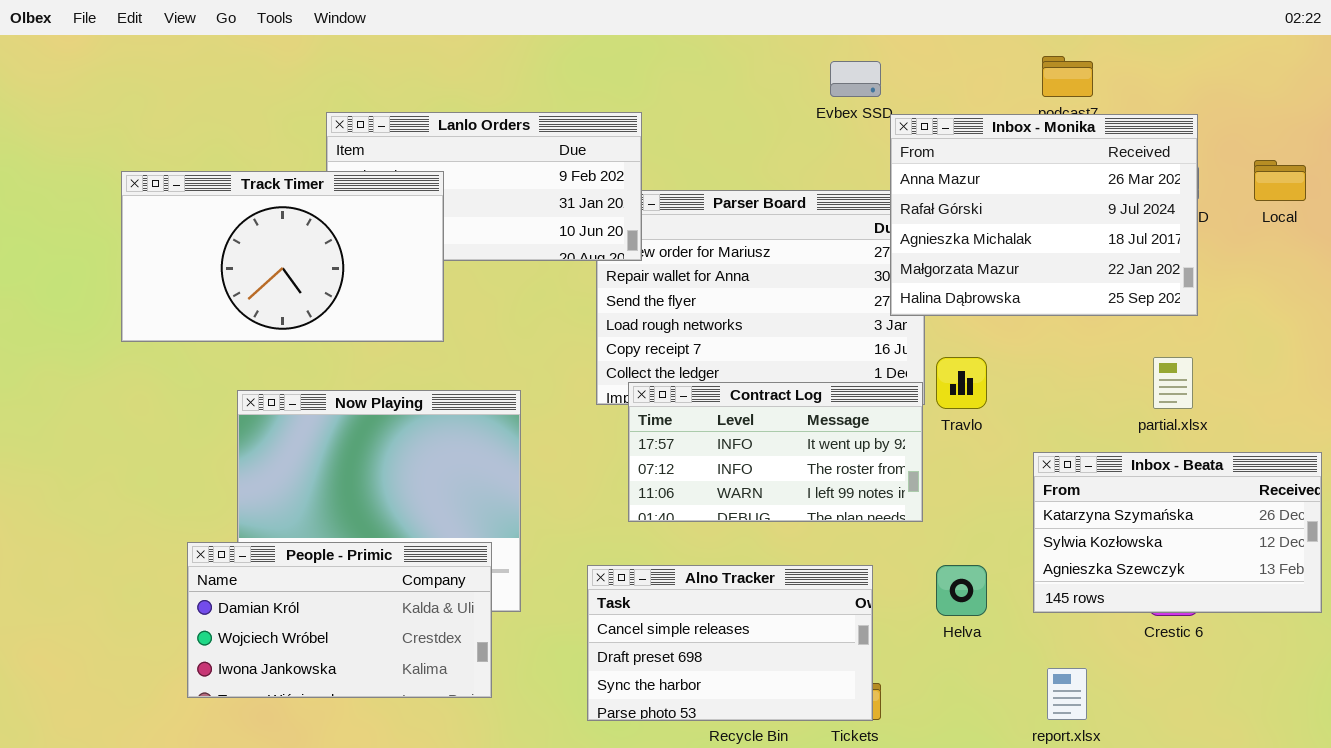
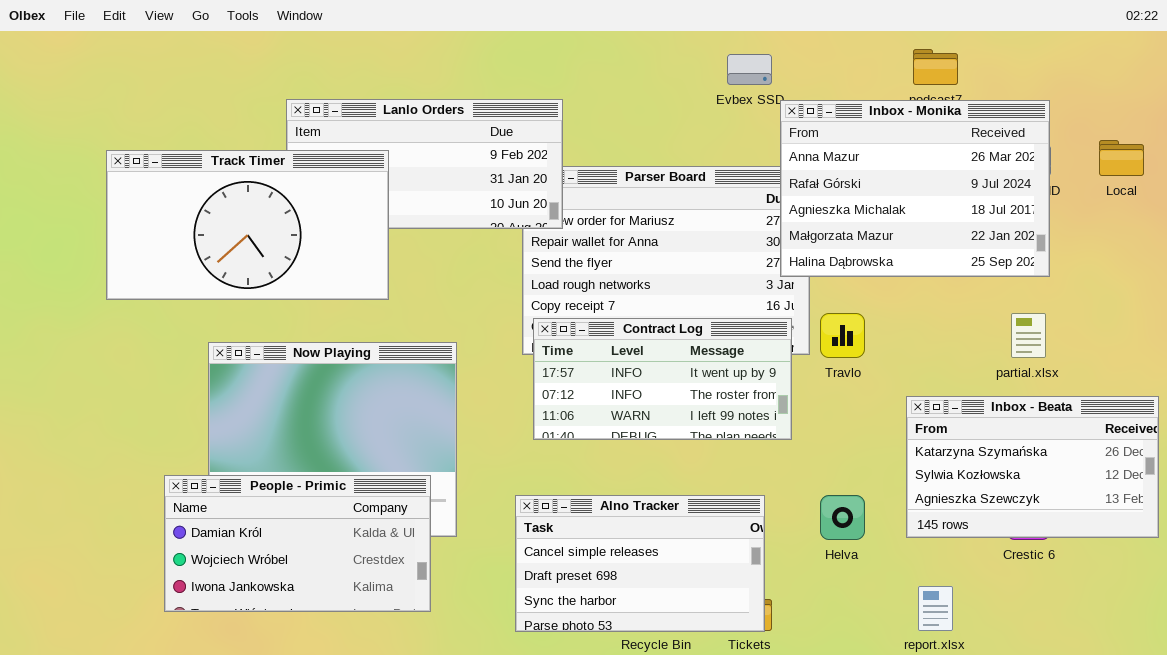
Contract Log: [628,382,923,522] -> [533,318,792,440], moved

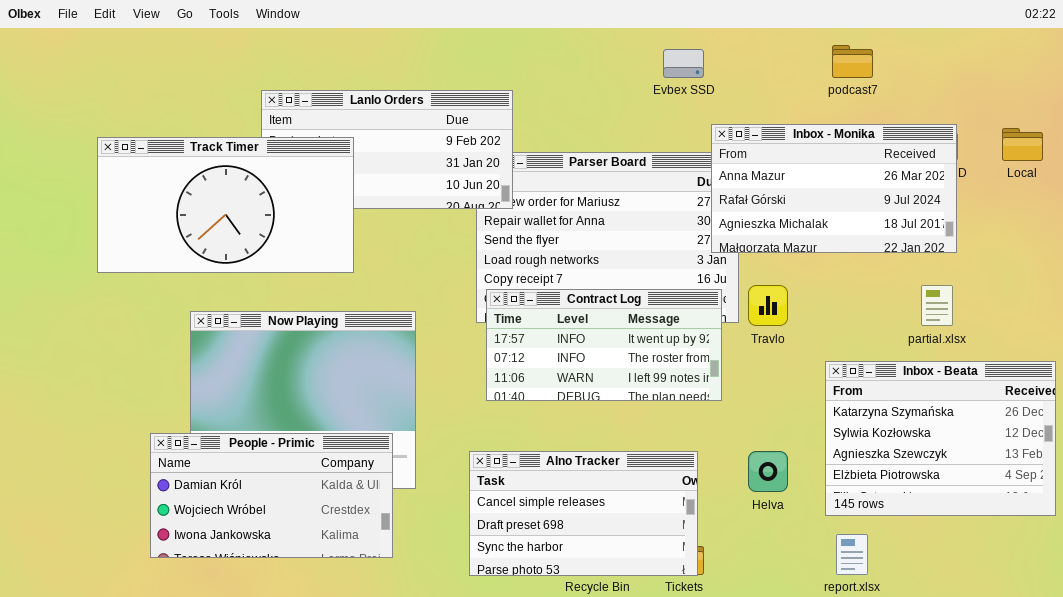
Inbox - Monika: [780,100,1050,277] -> [711,124,957,253], resized
Inbox - Beata: [906,396,1159,538] -> [825,361,1056,516], resized

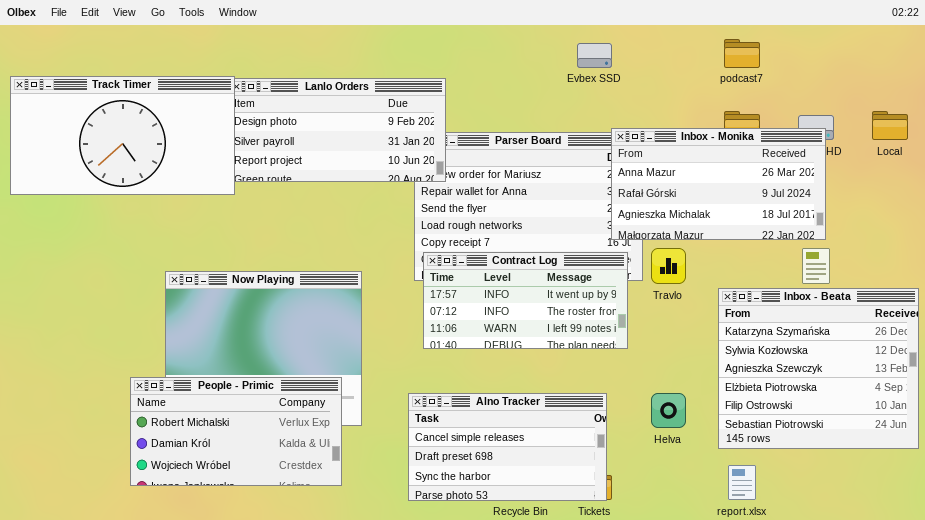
Inbox - Monika: [711,124,957,253] -> [611,128,826,240], moved
Track Timer: [97,137,354,273] -> [10,76,235,195], moved
Inbox - Beata: [825,361,1056,516] -> [718,288,919,449], resized
People - Primic: [150,433,393,558] -> [130,377,342,486], scrolled up 1 row

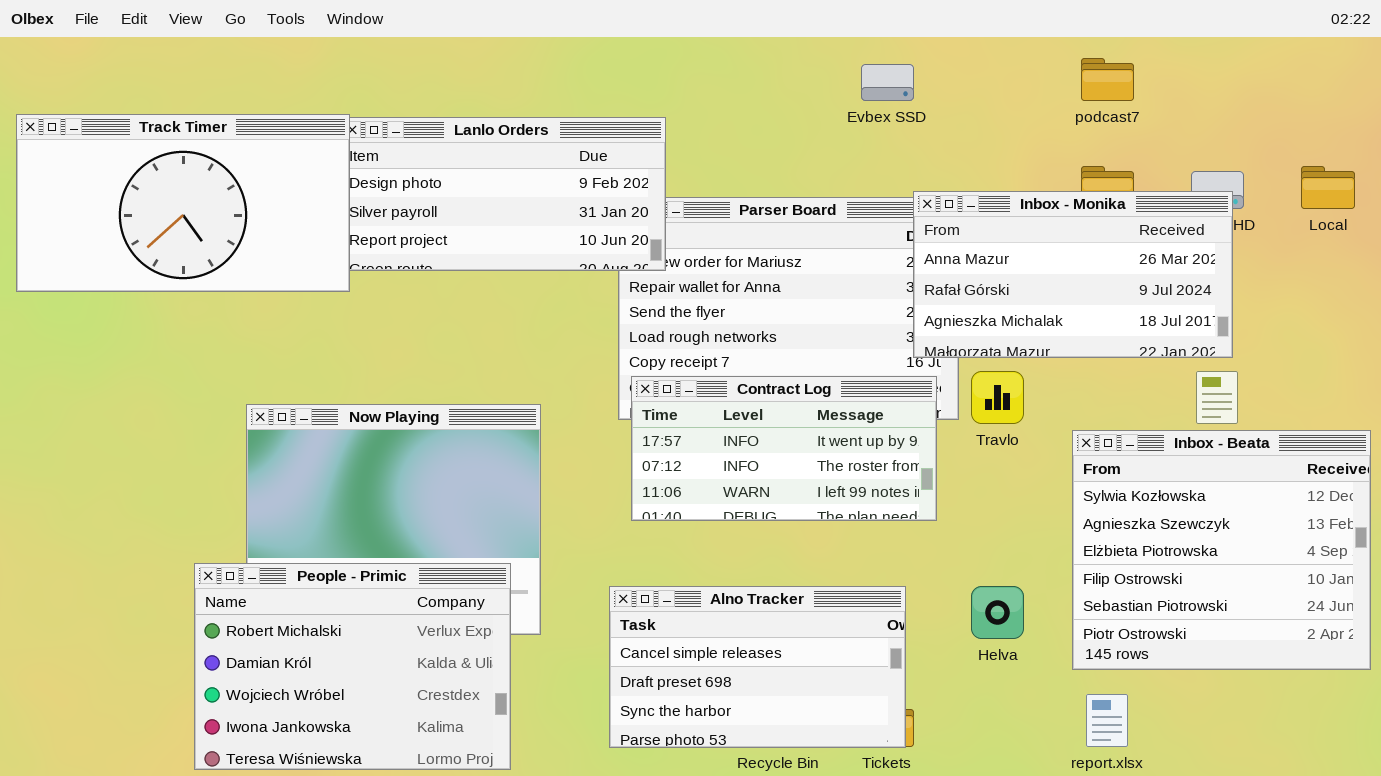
Inbox - Beata: [718,288,919,449] -> [1072,430,1371,670], scrolled down 1 row
People - Primic: [130,377,342,486] -> [194,563,511,770], resized

